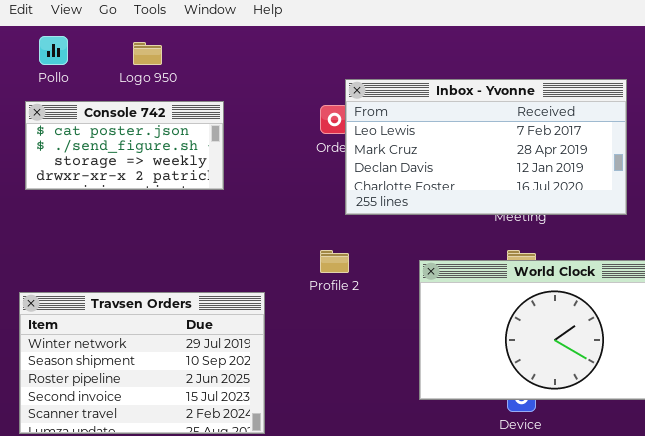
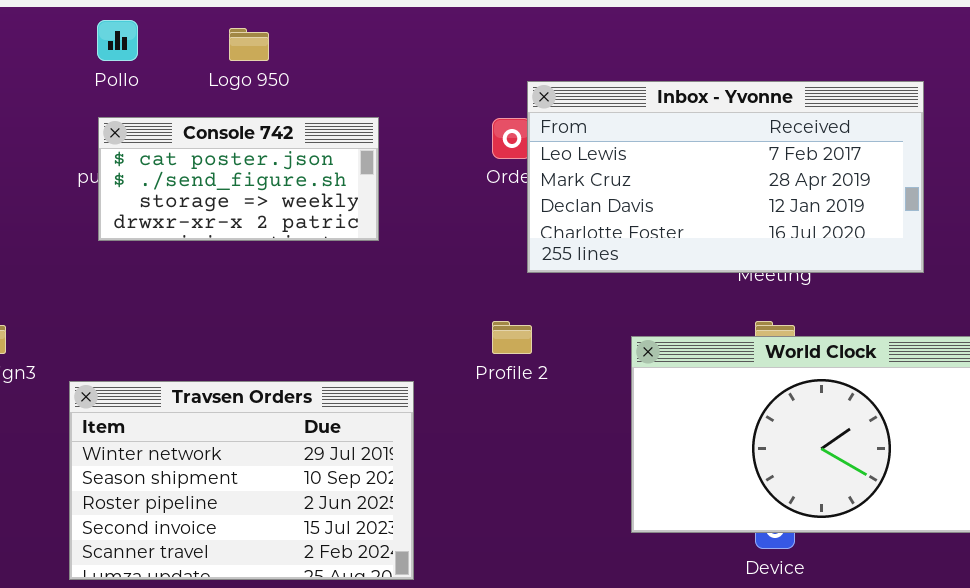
Console 742: [25,101,224,190] -> [98,117,379,241], moved

